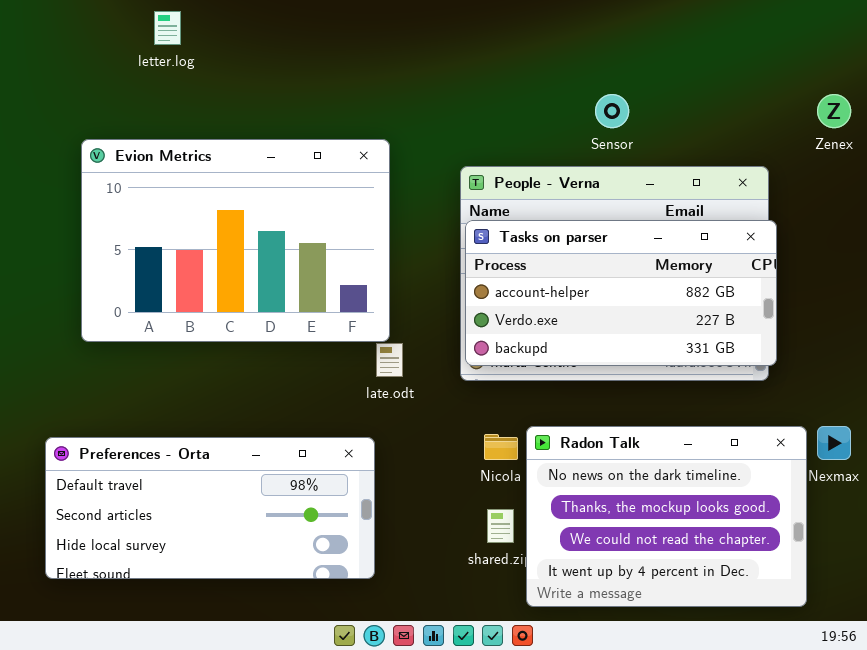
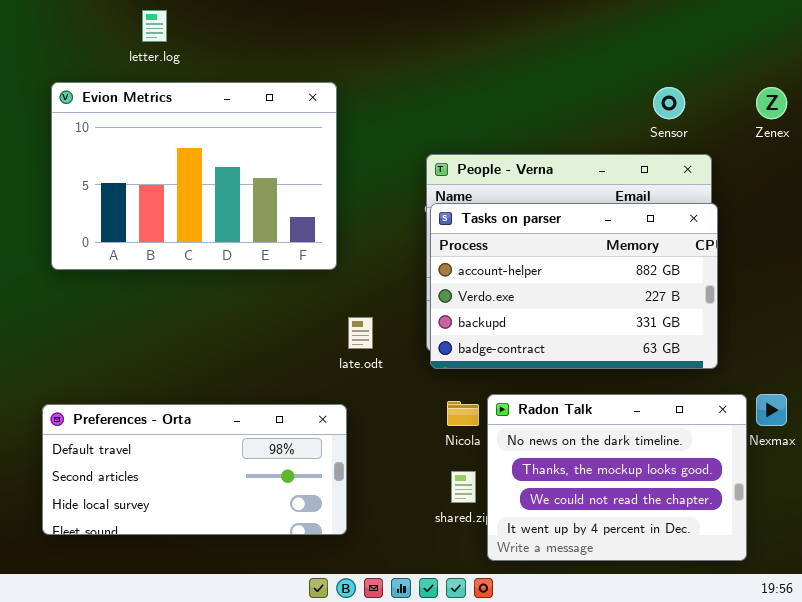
Sensor: [595,94,629,128] -> [653,87,685,119], moved
Evion Metrics: [81,139,390,342] -> [51,82,337,270], moved
Tasks on parser: [465,220,777,366] -> [430,203,718,369], resized

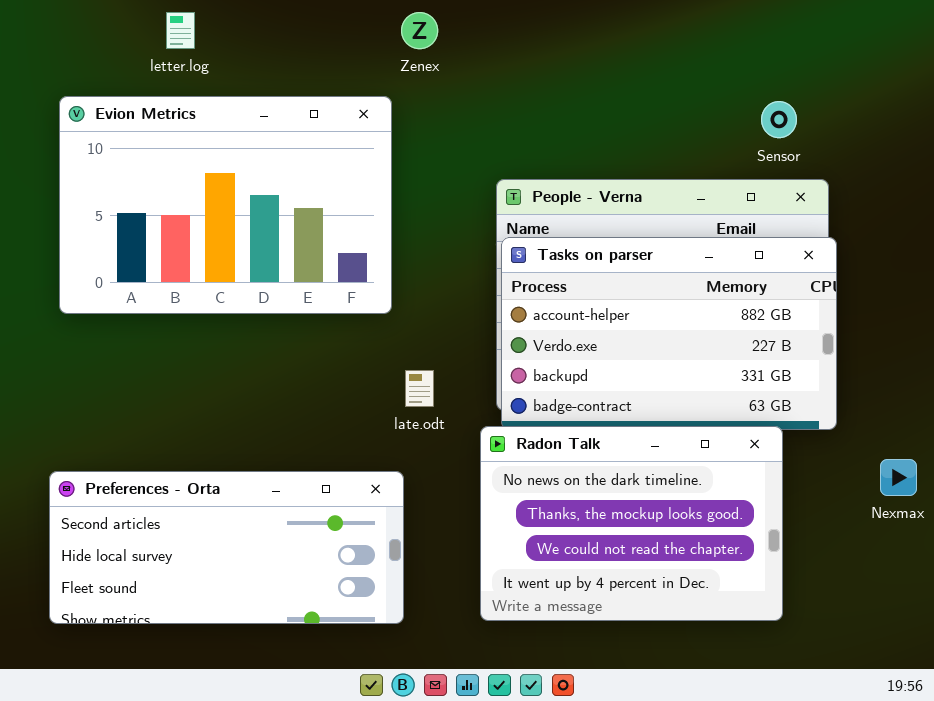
Zenex: [756,87,787,119] -> [401,12,438,49], moved
Radon Talk: [487,394,747,561] -> [480,426,783,621], moved
Preferences - Orta: [42,404,347,535] -> [49,471,404,624], scrolled down 1 row

